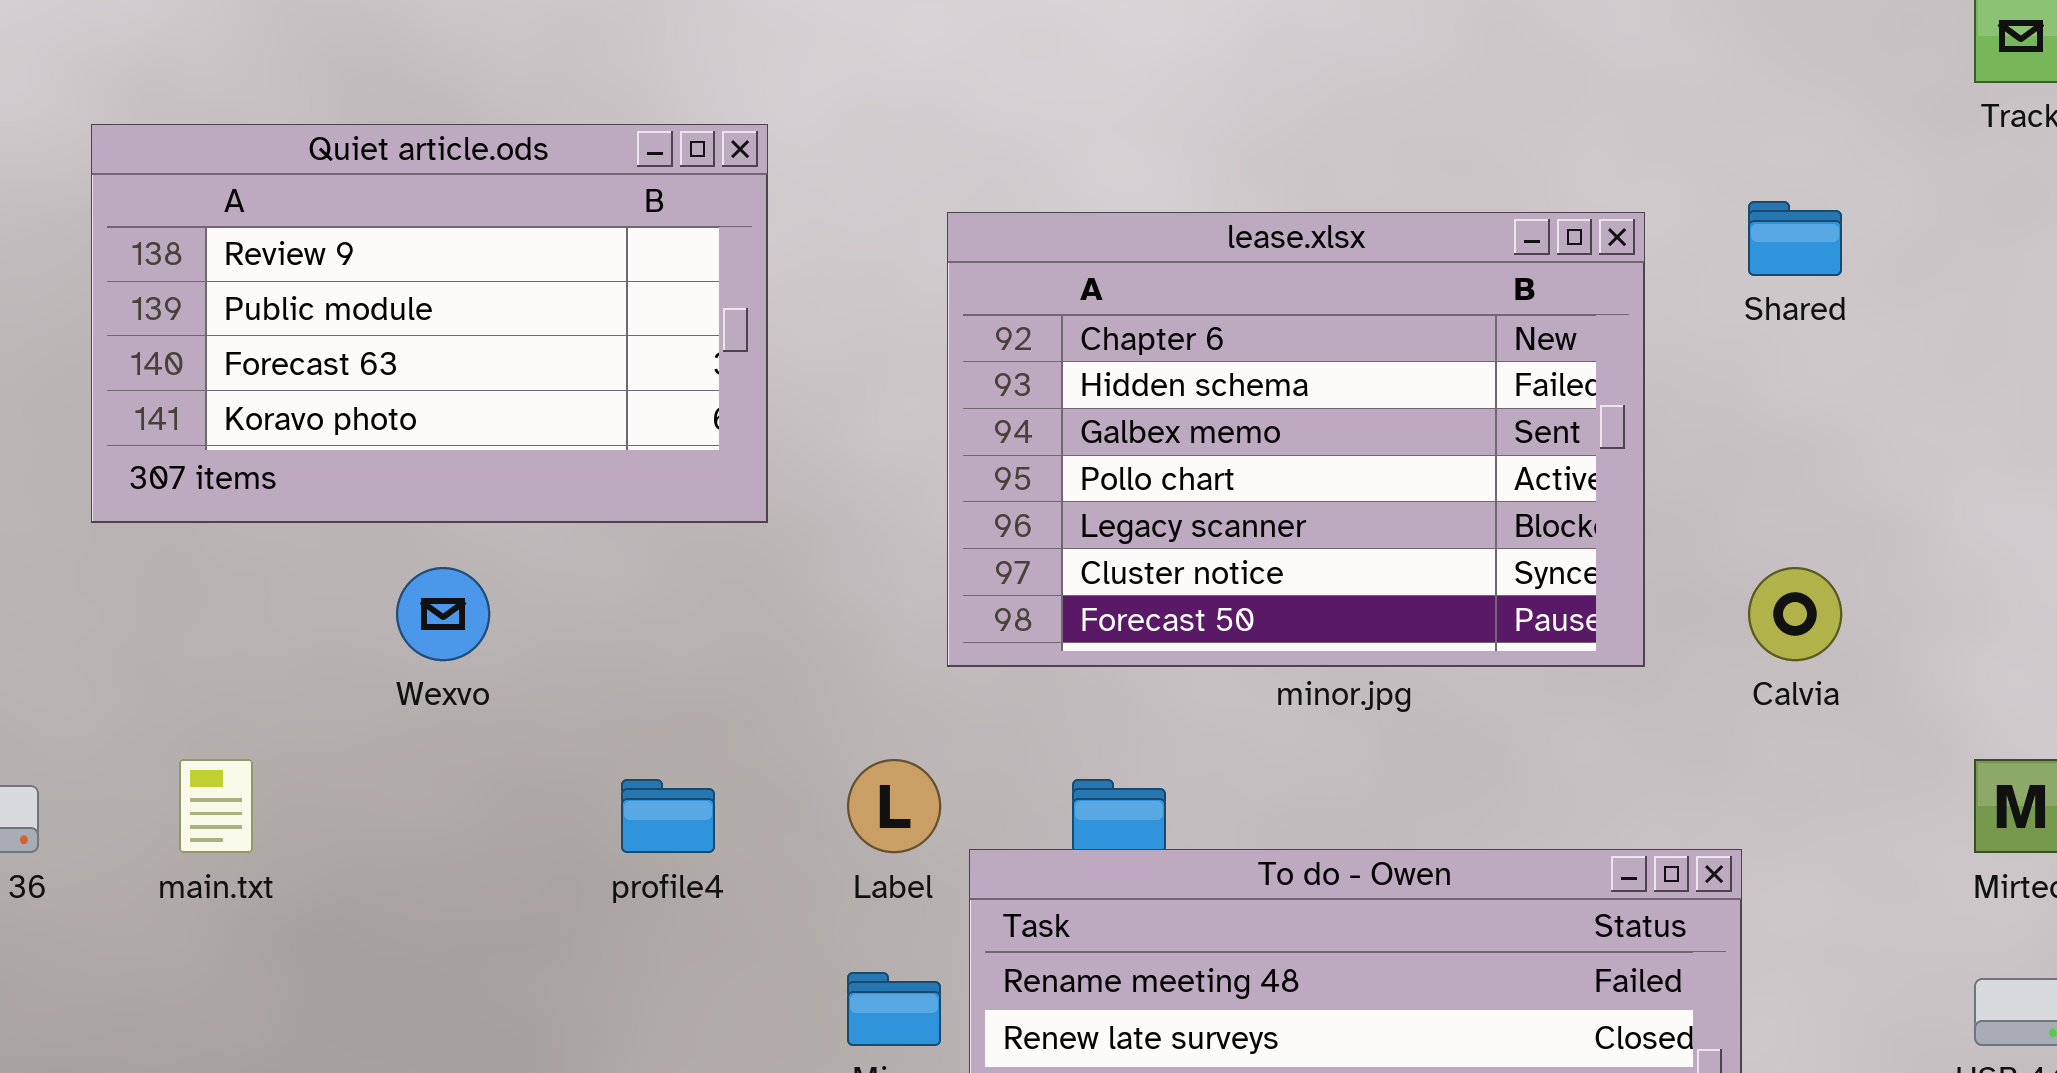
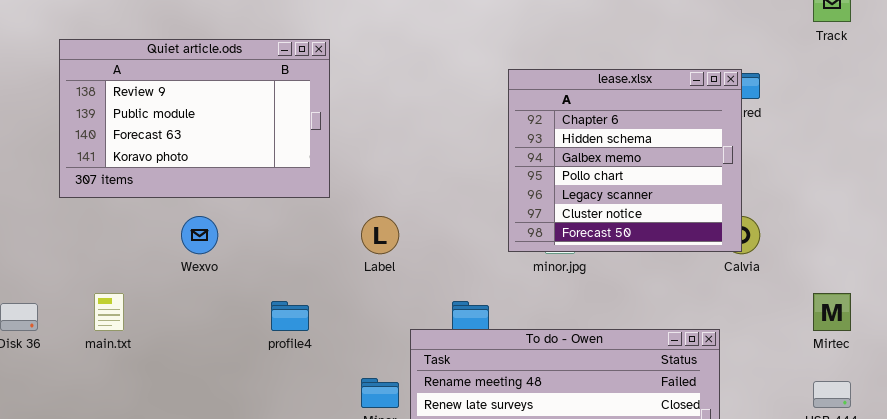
lease.xlsx: [947,212,1645,667] -> [508,69,742,252], moved, resized
Label: [847,759,941,853] -> [361,216,399,254], moved

